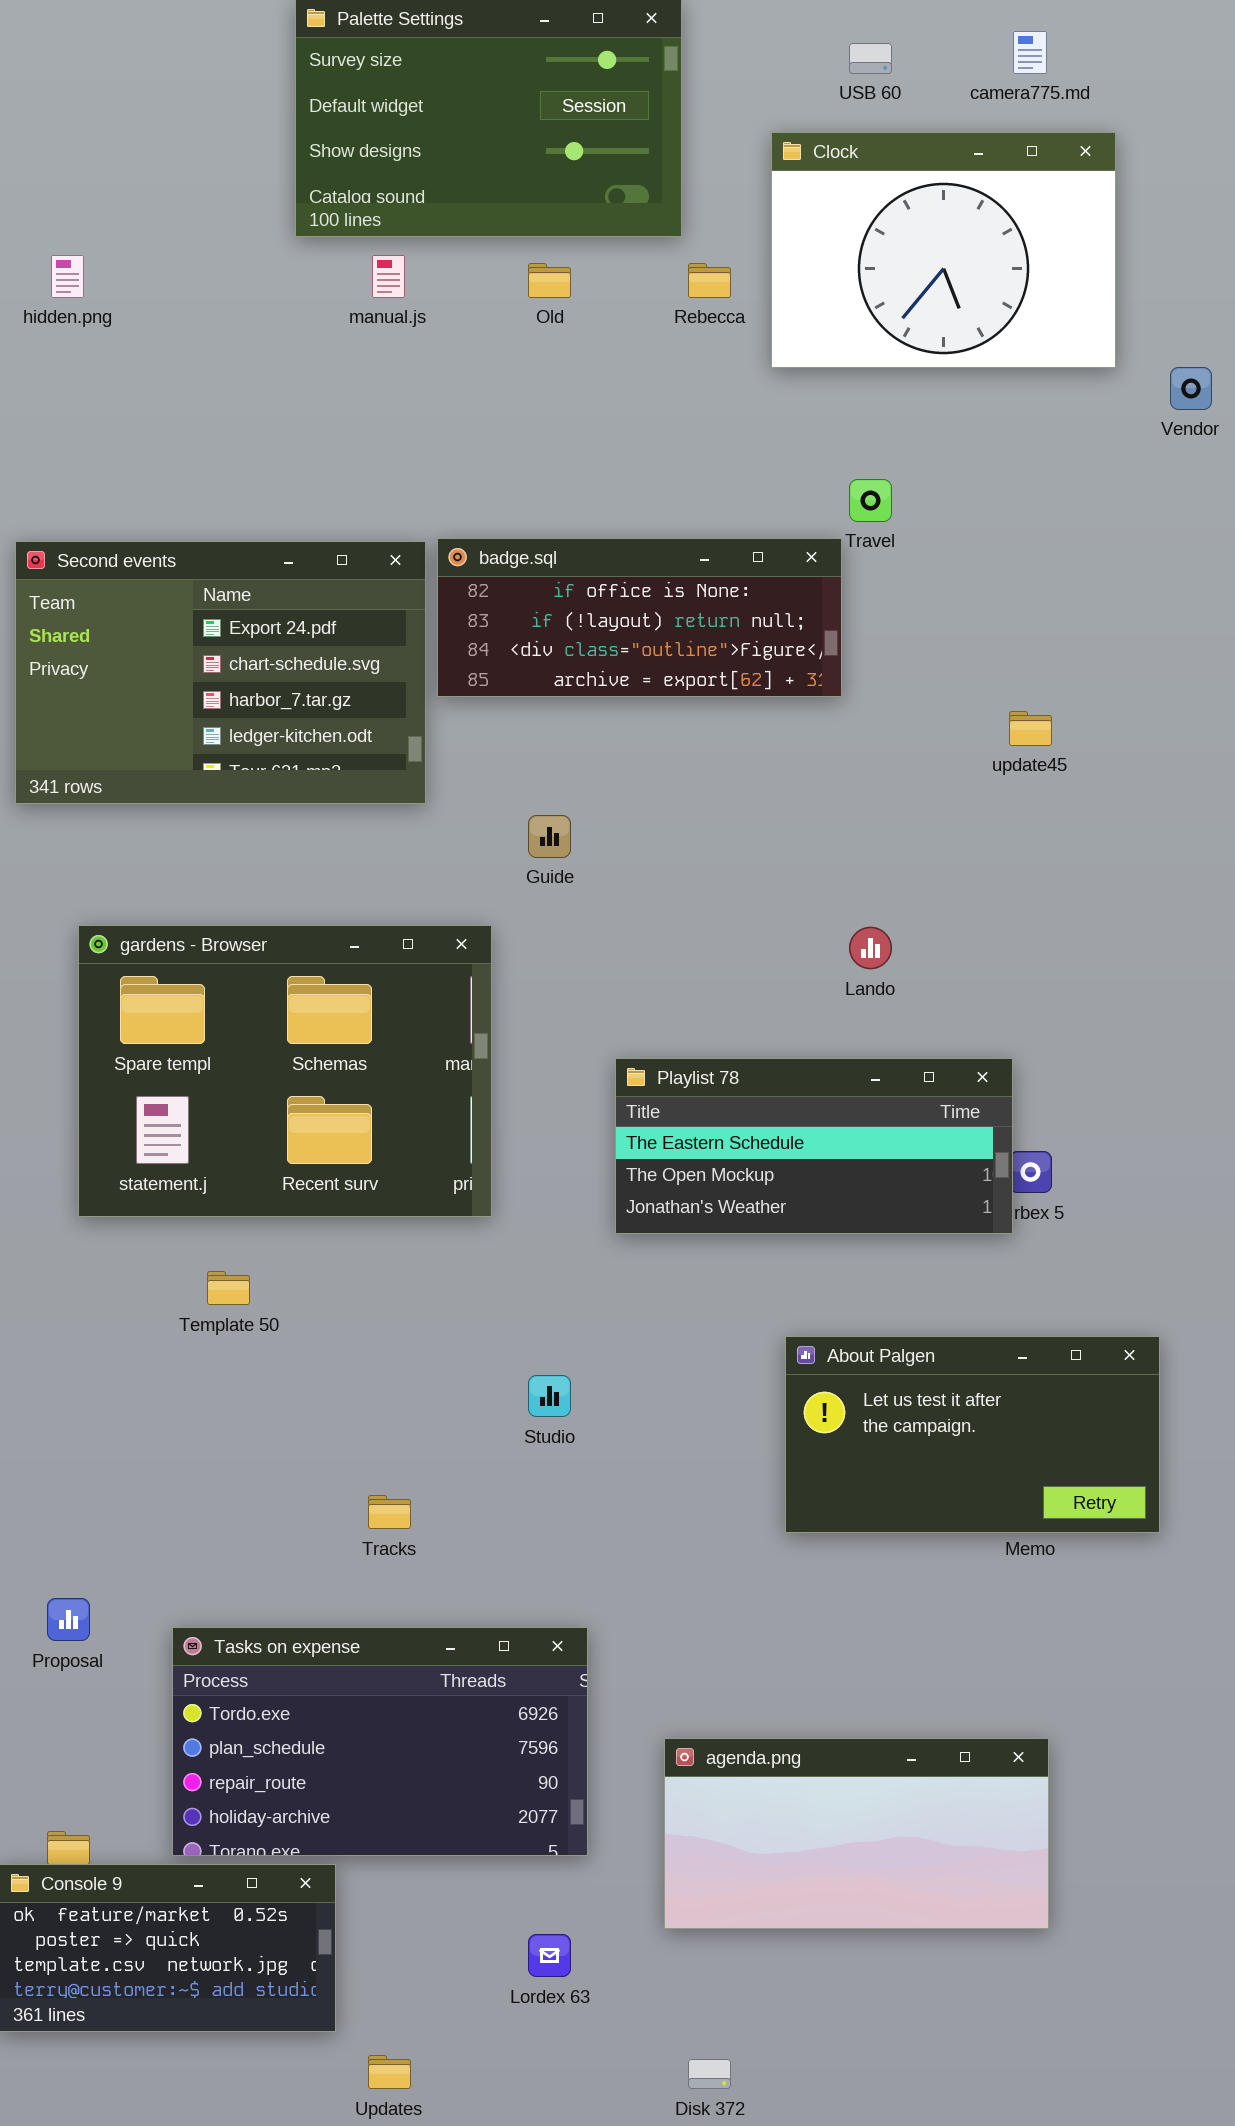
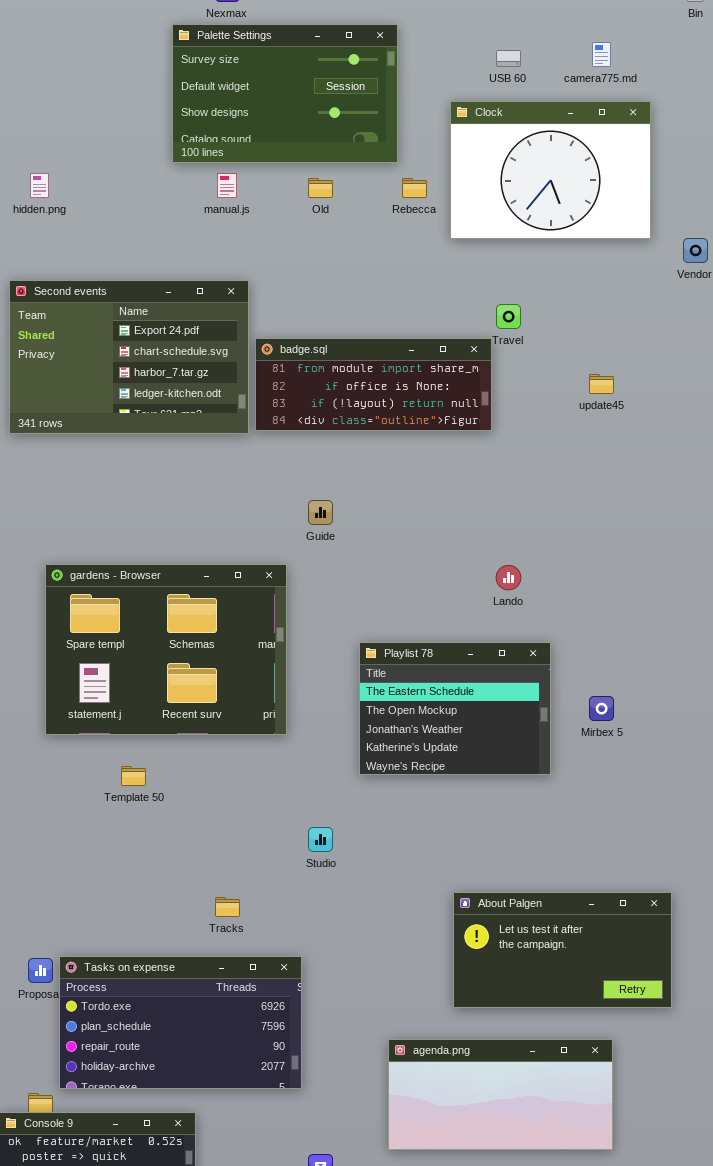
badge.sql: [437,538,842,697] -> [255,338,492,431], scrolled up 1 row
Second events: [15,541,426,804] -> [9,280,249,434], moved
update45: [1009,711,1052,746] -> [589,374,614,394], moved
Playlist 78: [615,1058,1013,1234] -> [359,642,551,775], resized
About Palgen: [785,1336,1160,1533] -> [453,892,672,1008], moved
Tasks on expense: [172,1627,588,1856] -> [59,956,302,1089], moved

